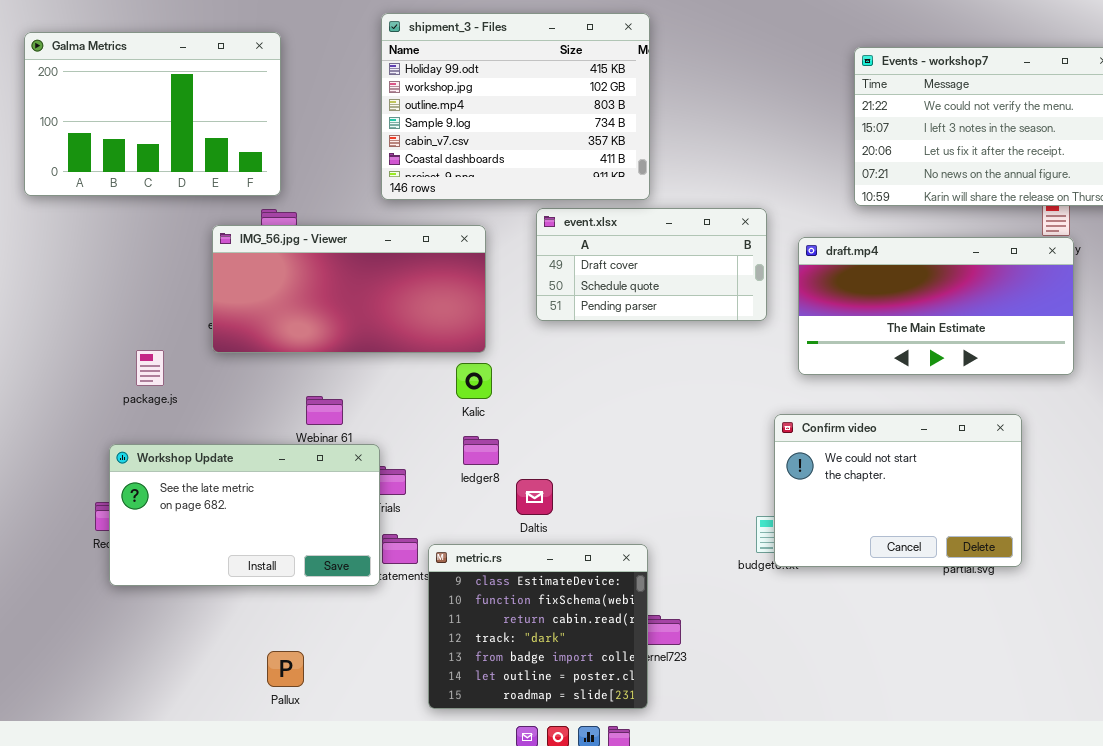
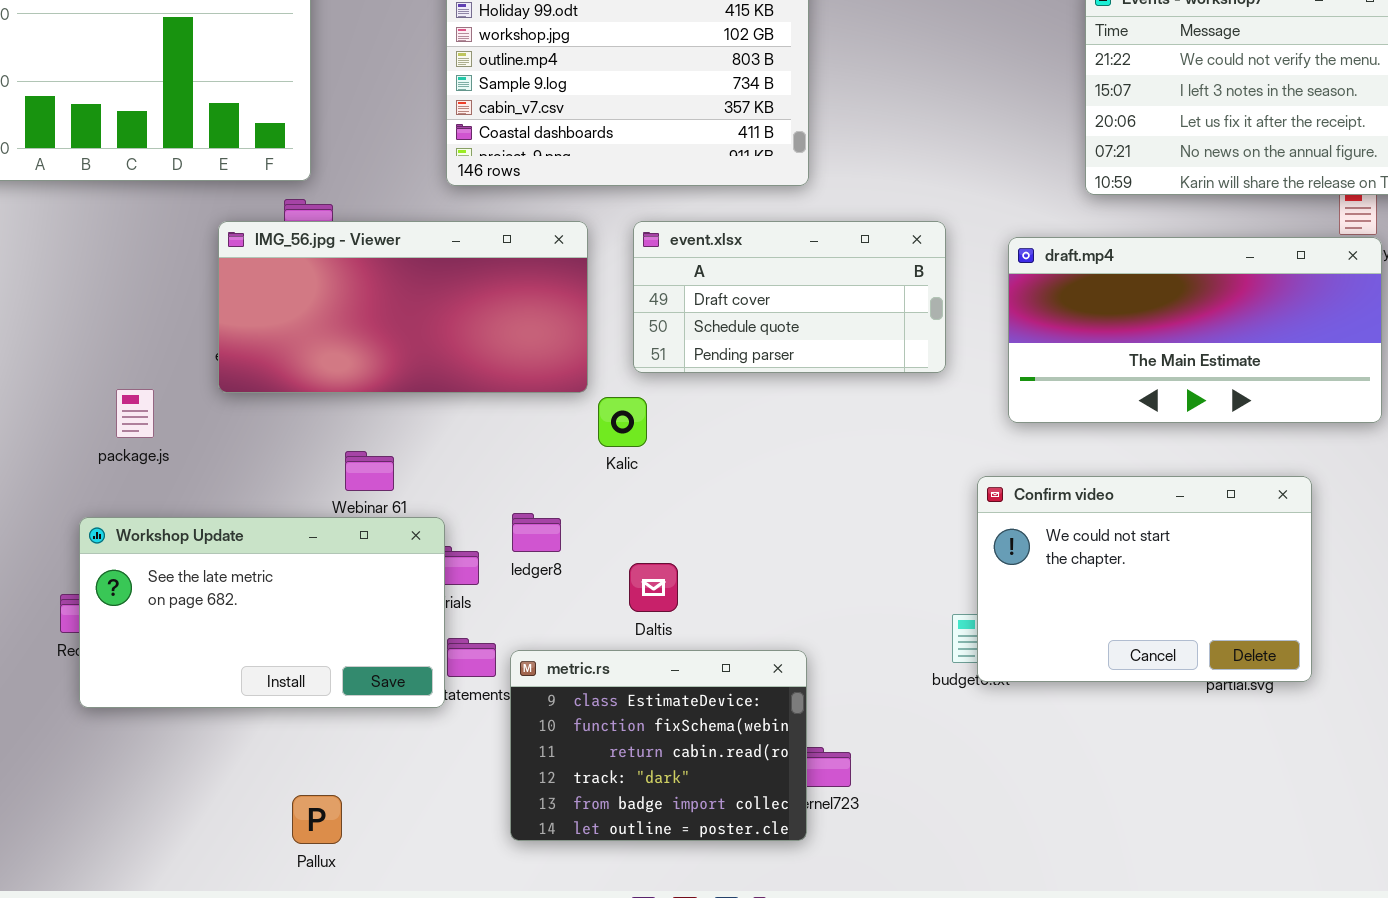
event.xlsx: [536,208,767,321] -> [633,221,946,373], moved
Kalic: [456,363,492,399] -> [598,397,647,447], moved
ledger8: [463,436,499,465] -> [512,513,561,552], moved
metric.rs: [428,544,648,709] -> [510,650,807,841], resized

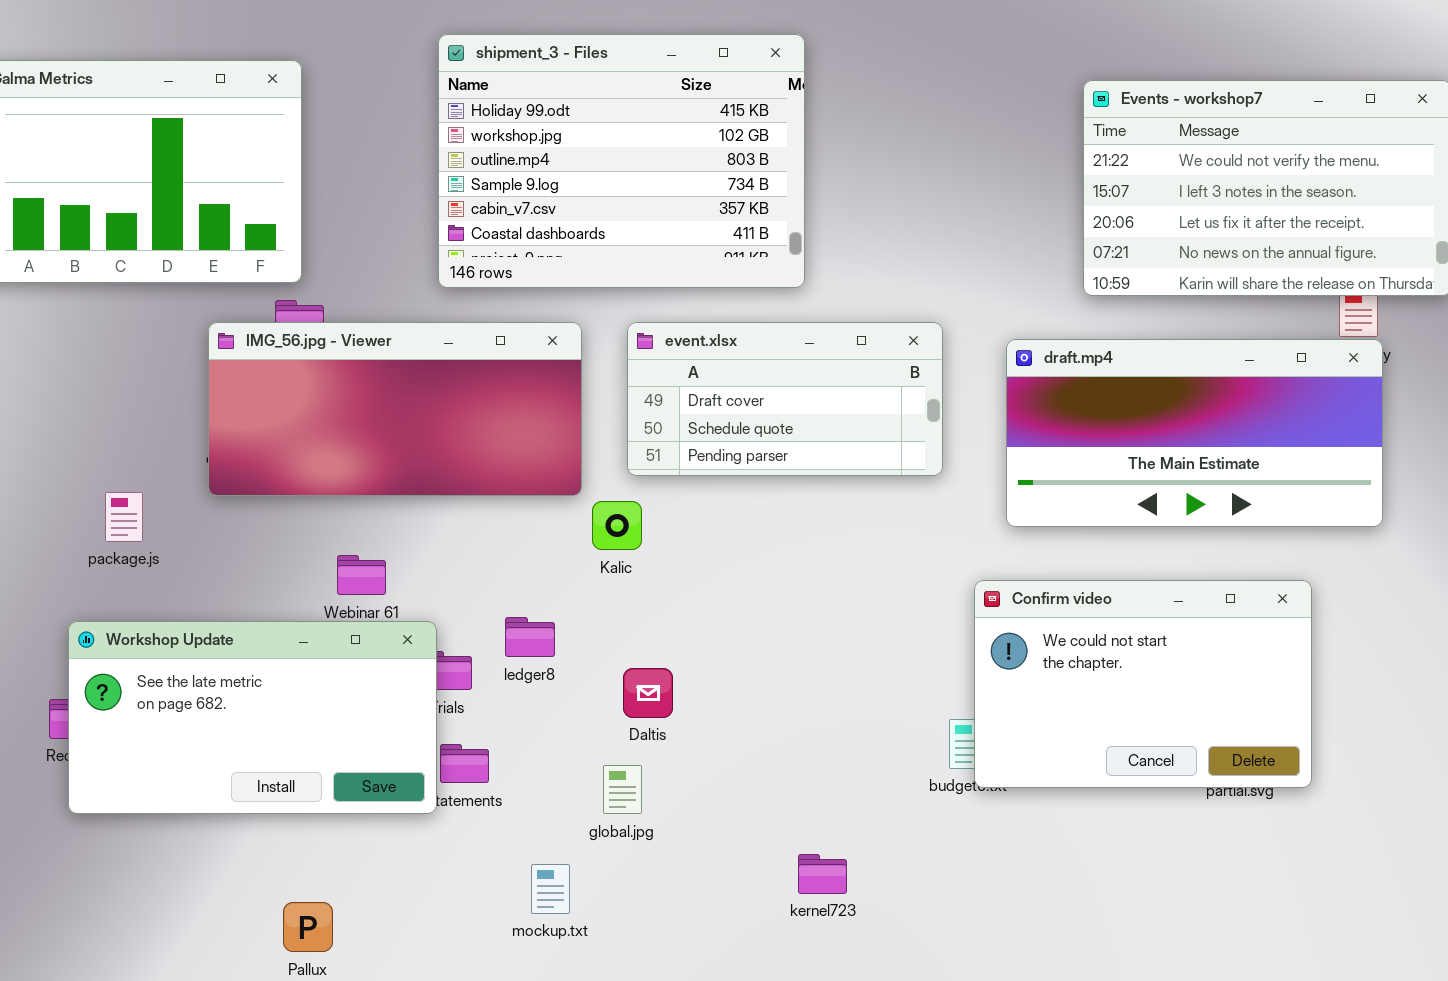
metric.rs: [510,650,807,841] -> none, closed

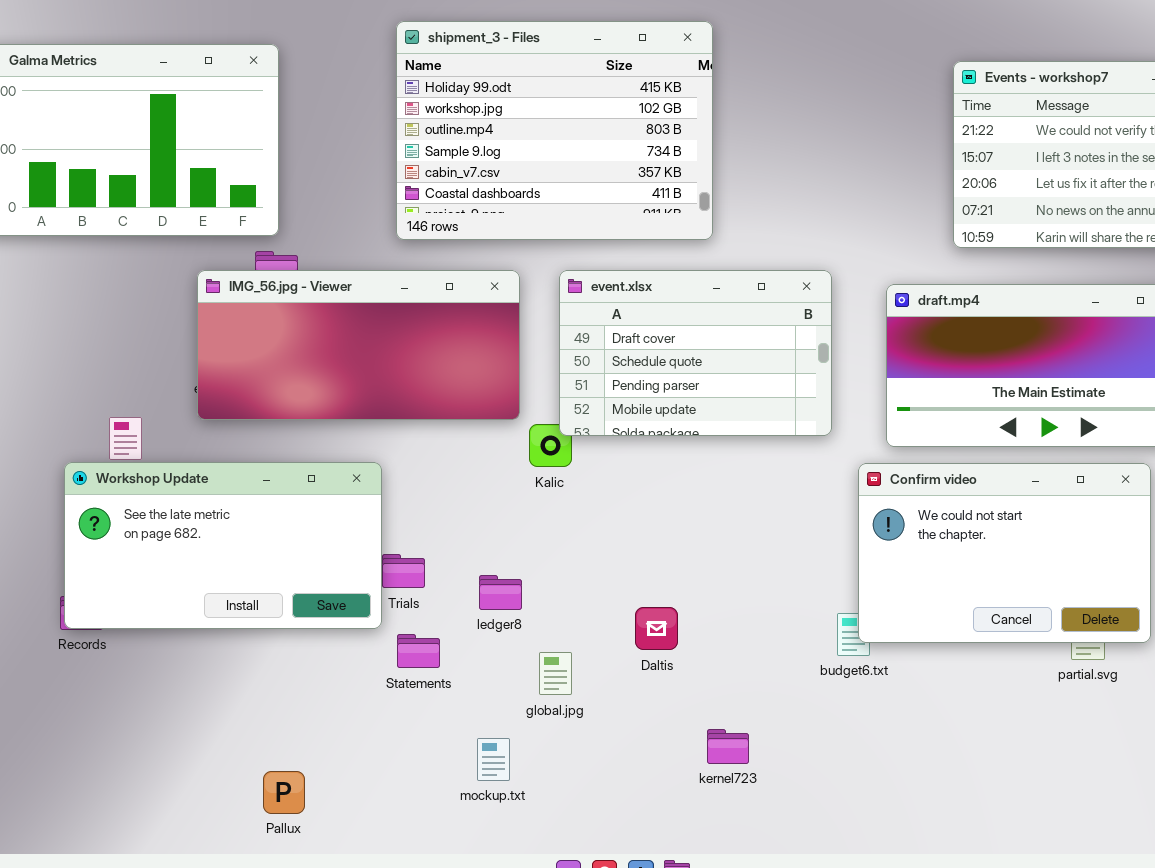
event.xlsx: [627,322,943,476] -> [559,270,832,436], resized
Confirm video: [974,580,1312,788] -> [858,463,1151,643], moved
ledger8: [505,617,555,657] -> [479,575,522,610], moved
Workshop Update: [68,621,437,814] -> [64,462,382,629], moved
Daltis: [623,668,673,718] -> [635,607,678,650], moved

